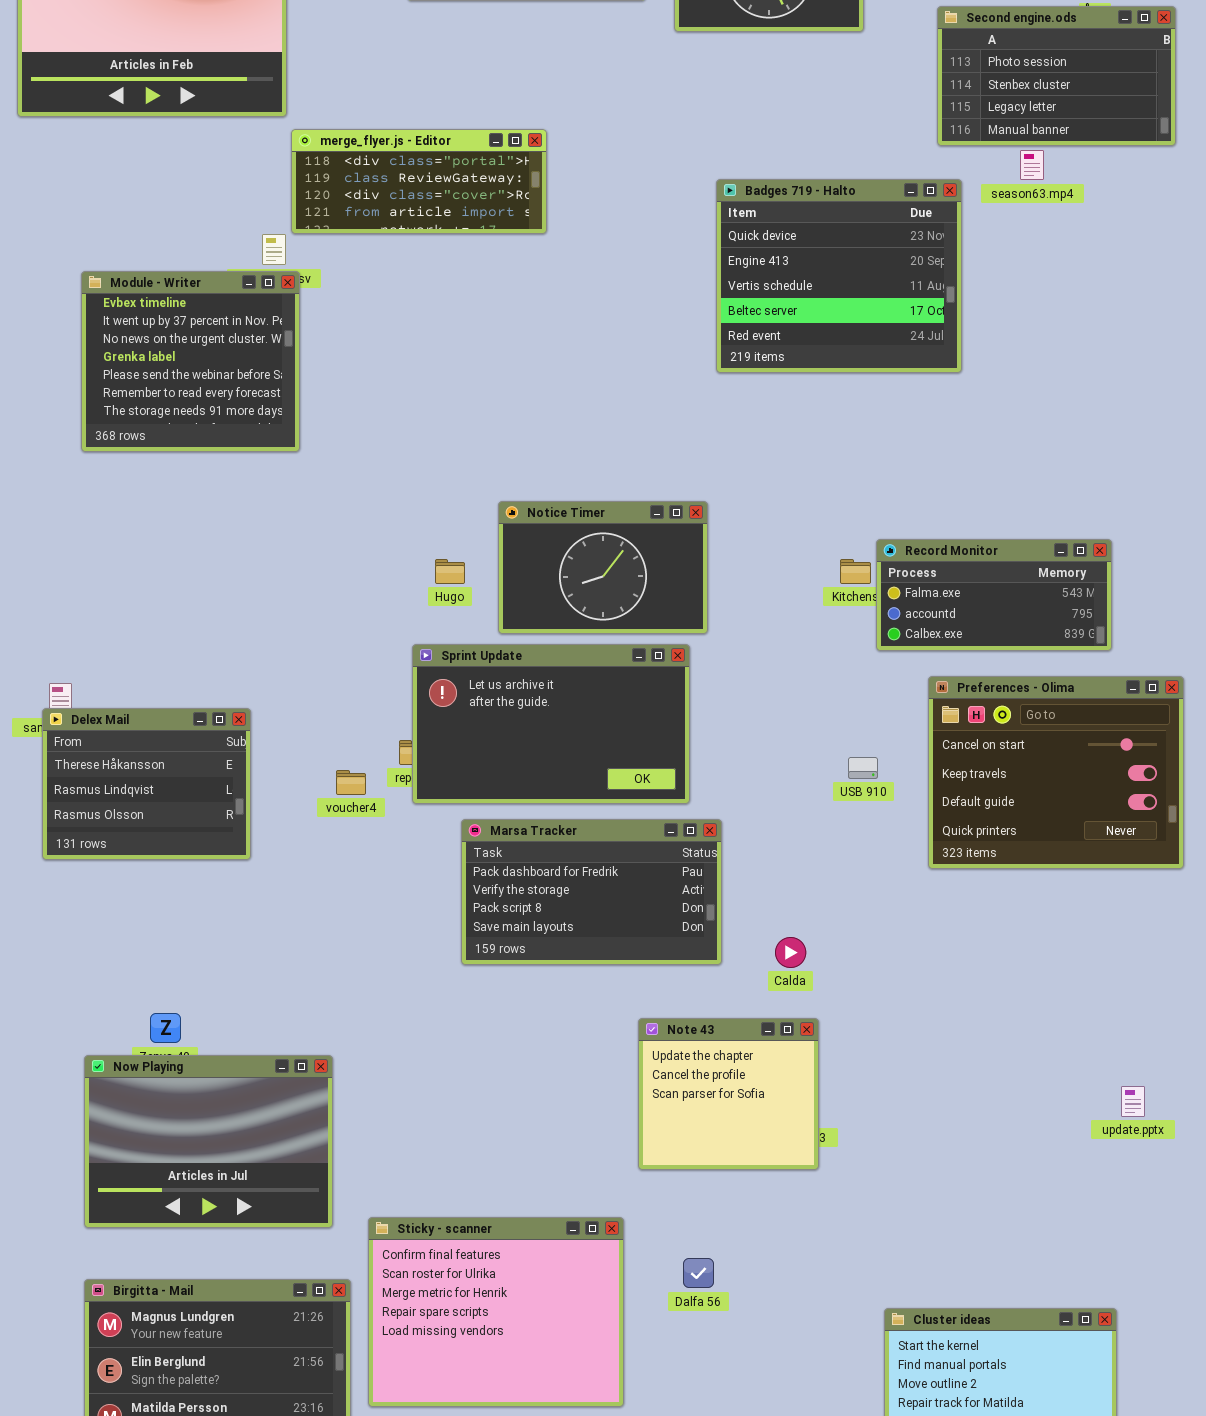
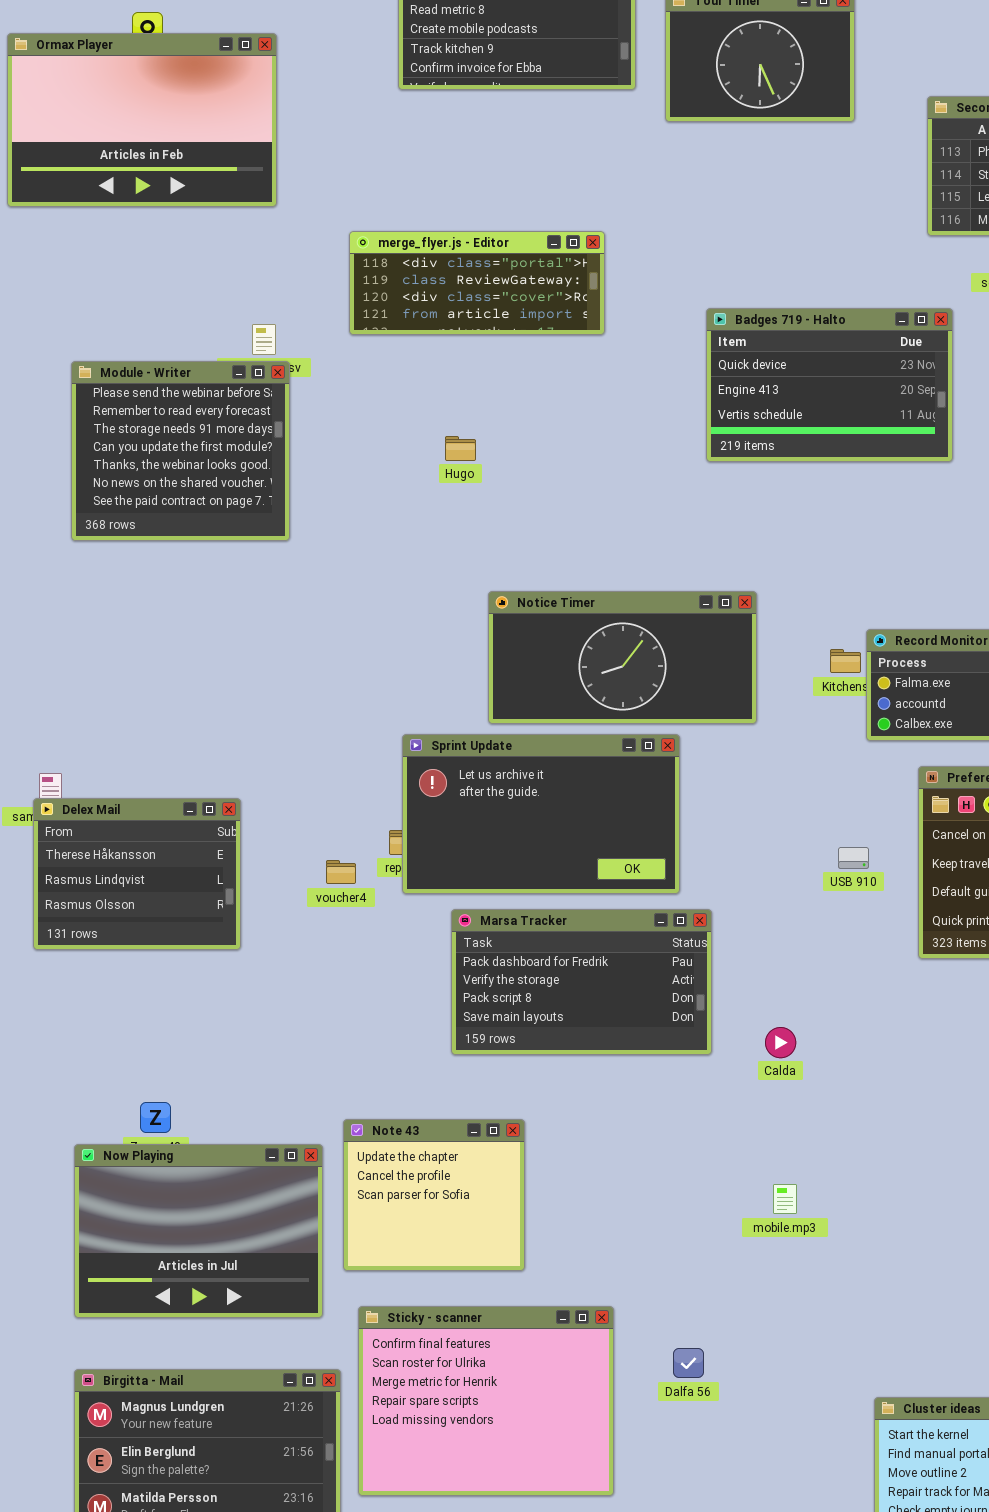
merge_flyer.js - Editor: [291,129,547,234] -> [349,231,605,335], moved
Badges 719 - Halto: [716,179,962,373] -> [706,308,953,462], resized
Module - Writer: [81,271,300,452] -> [71,361,290,541], scrolled down 4 rows
Notice Timer: [498,501,708,634] -> [488,591,757,724], resized
Hugo: [435,559,465,584] -> [445,436,476,461], moved
Note 43: [638,1018,819,1170] -> [343,1119,525,1271], moved

